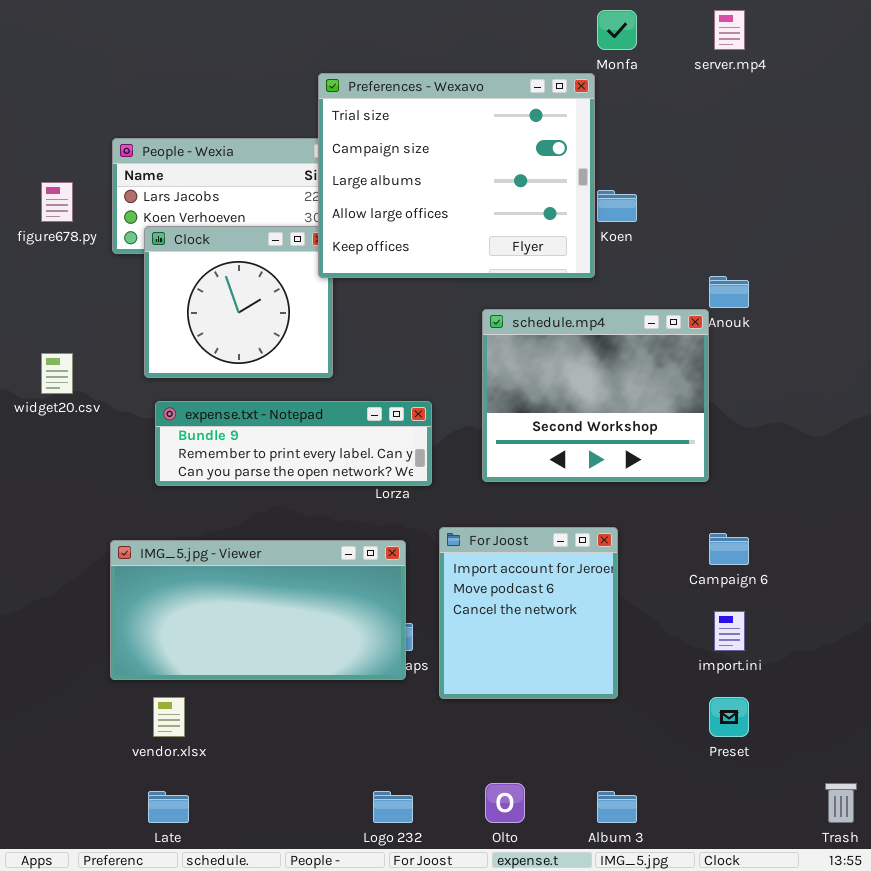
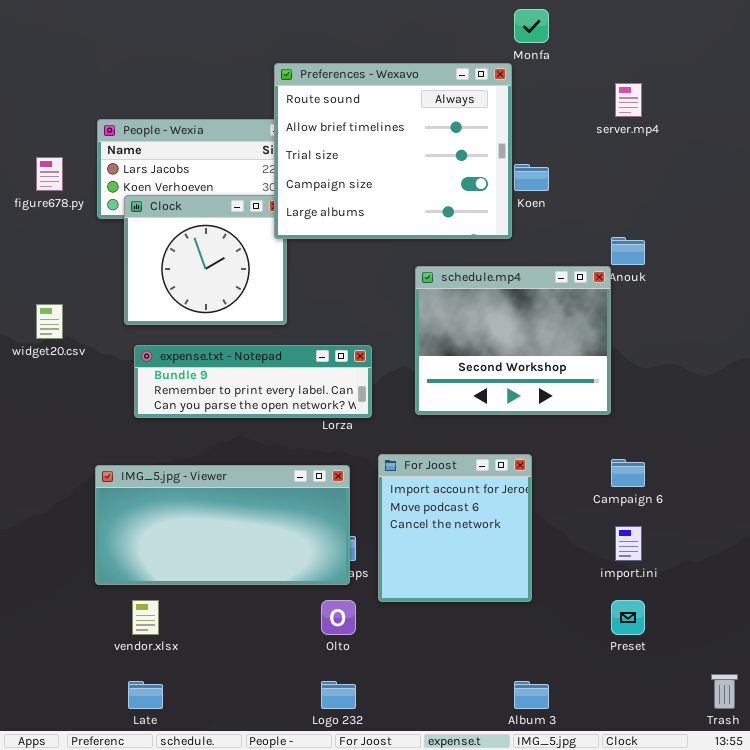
server.mp4: [714,10,745,50] -> [615,83,642,117], moved
Preferences - Wexavo: [318,73,595,278] -> [274,63,512,239], scrolled up 2 rows
Olto: [485,783,525,823] -> [321,600,356,635], moved

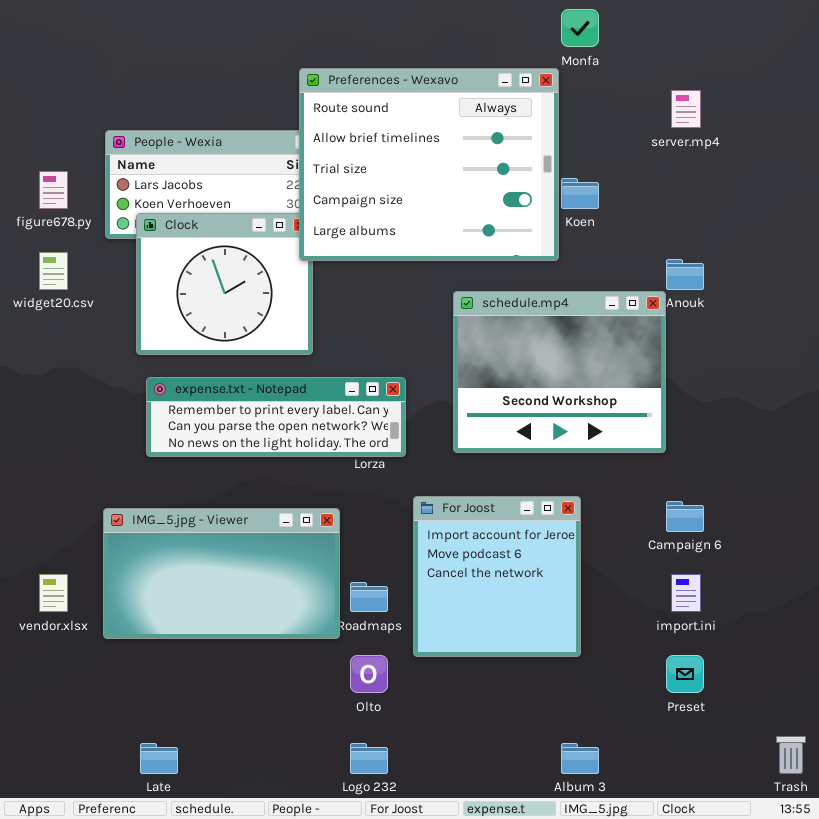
widget20.csv: [36,304,63,339] -> [39,252,68,290], moved
expense.txt - Notepad: [134,345,372,418] -> [146,377,406,457], scrolled down 1 row
IMG_5.jpg - Viewer: [95,465,350,585] -> [103,508,340,639], resized
vendor.xlsx: [132,600,159,635] -> [39,574,68,612], moved

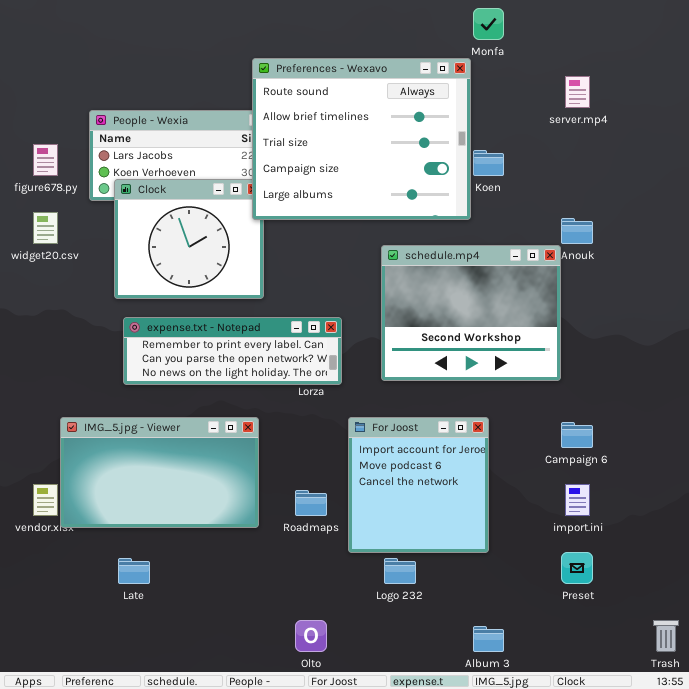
IMG_5.jpg - Viewer: [103,508,340,639] -> [60,417,259,528], moved
Olto: [350,655,388,693] -> [295,620,327,652], moved
Late: [140,743,178,774] -> [118,558,150,584], moved
Logo 232: [350,743,388,774] -> [384,558,416,584], moved

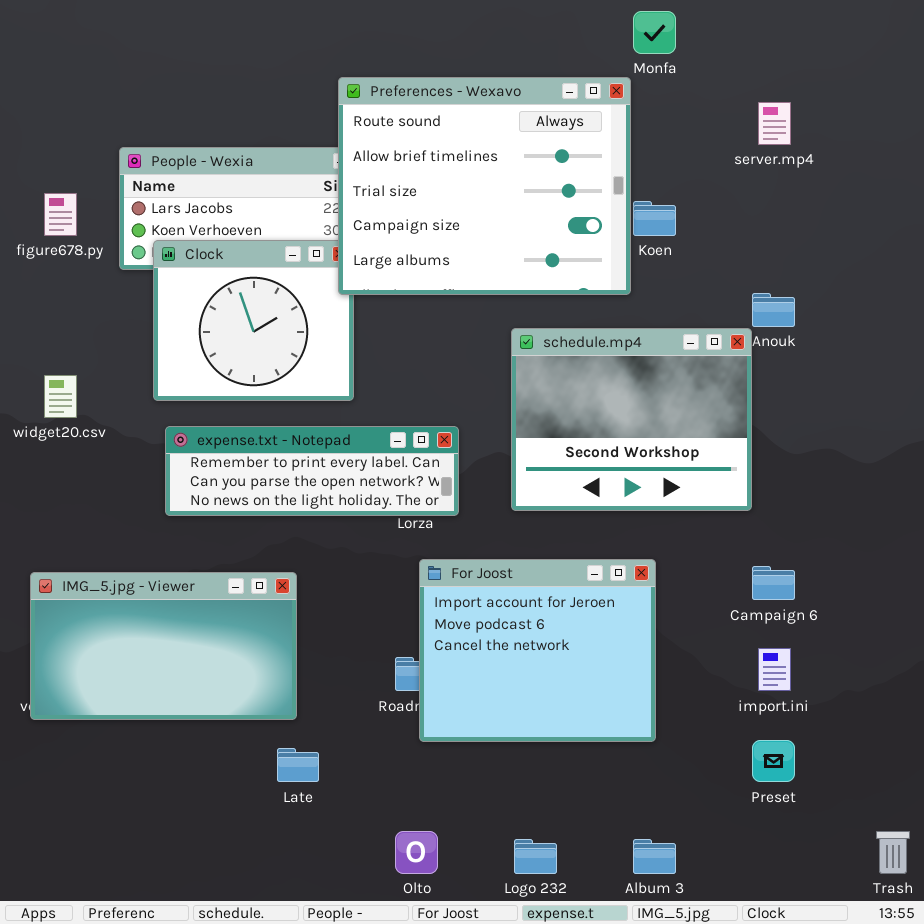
widget20.csv: [33,212,58,244] -> [44,375,77,418], moved
IMG_5.jpg - Viewer: [60,417,259,528] -> [30,572,297,720], moved
For Joost: [348,417,489,553] -> [419,559,656,742], resized
Late: [118,558,150,584] -> [277,748,319,782], moved
Logo 232: [384,558,416,584] -> [514,839,557,874], moved

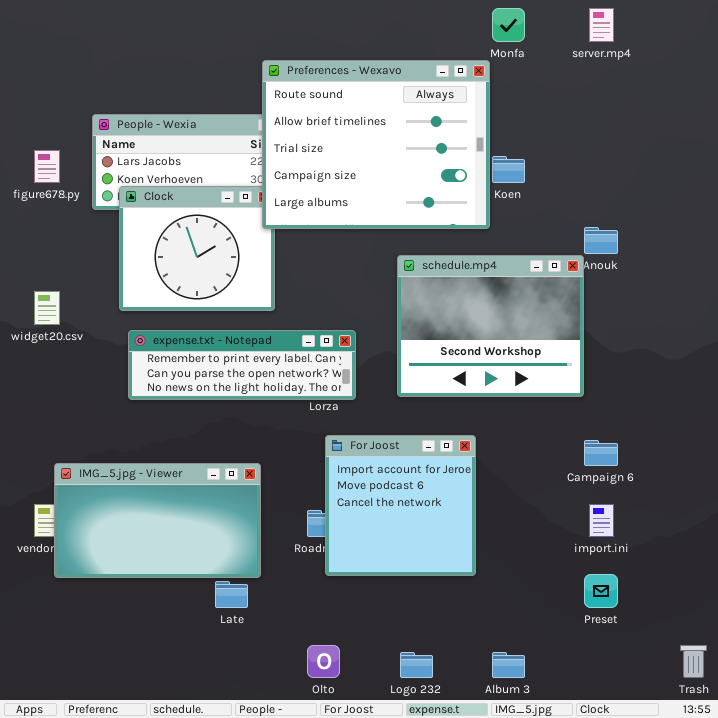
server.mp4: [758,102,791,145] -> [589,8,614,42], moved
For Joost: [419,559,656,742] -> [325,435,476,576], resized
IMG_5.jpg - Viewer: [30,572,297,720] -> [54,463,261,578], moved

